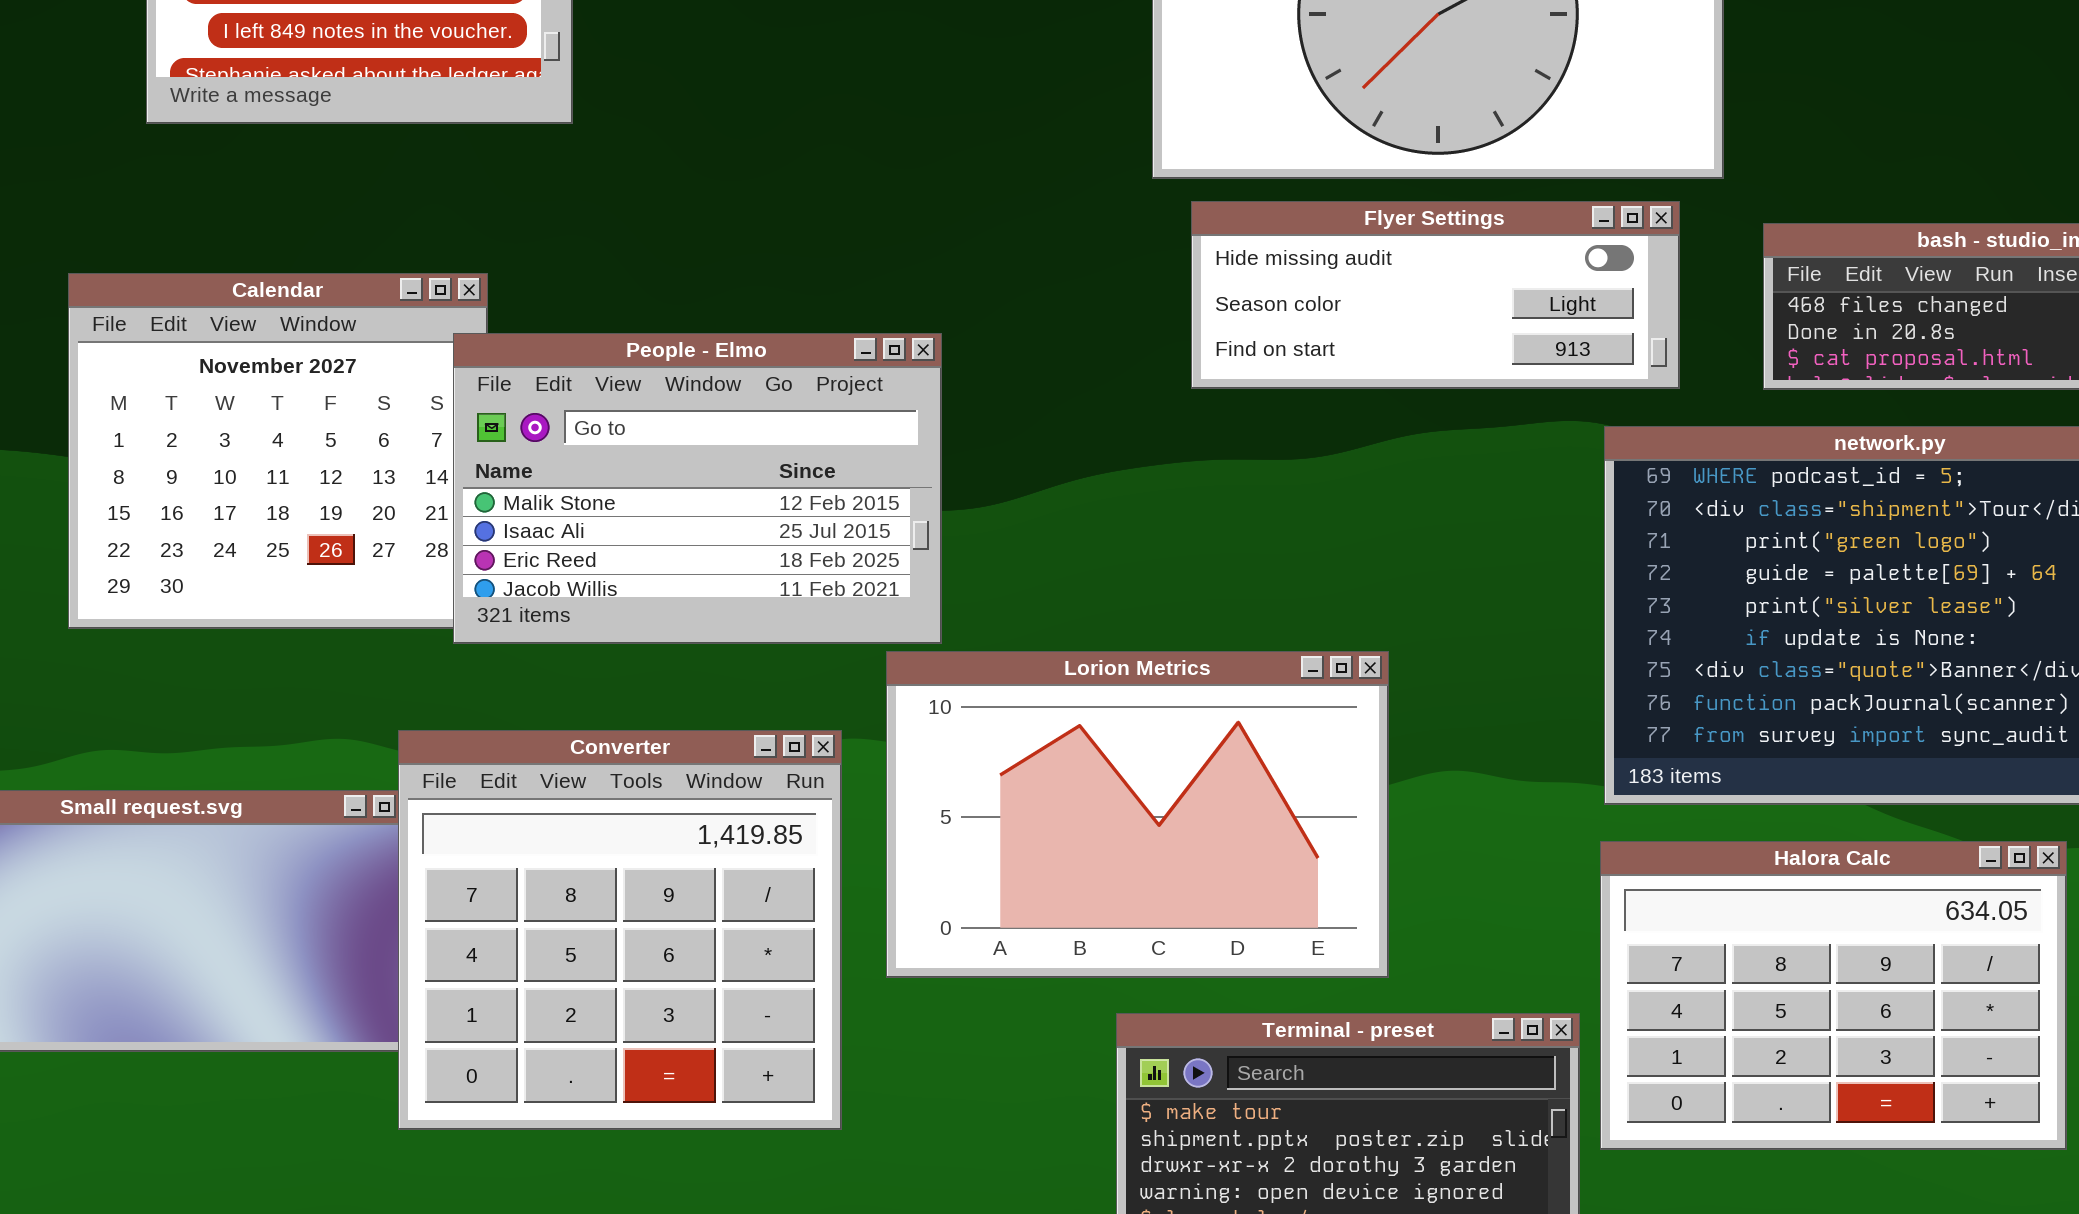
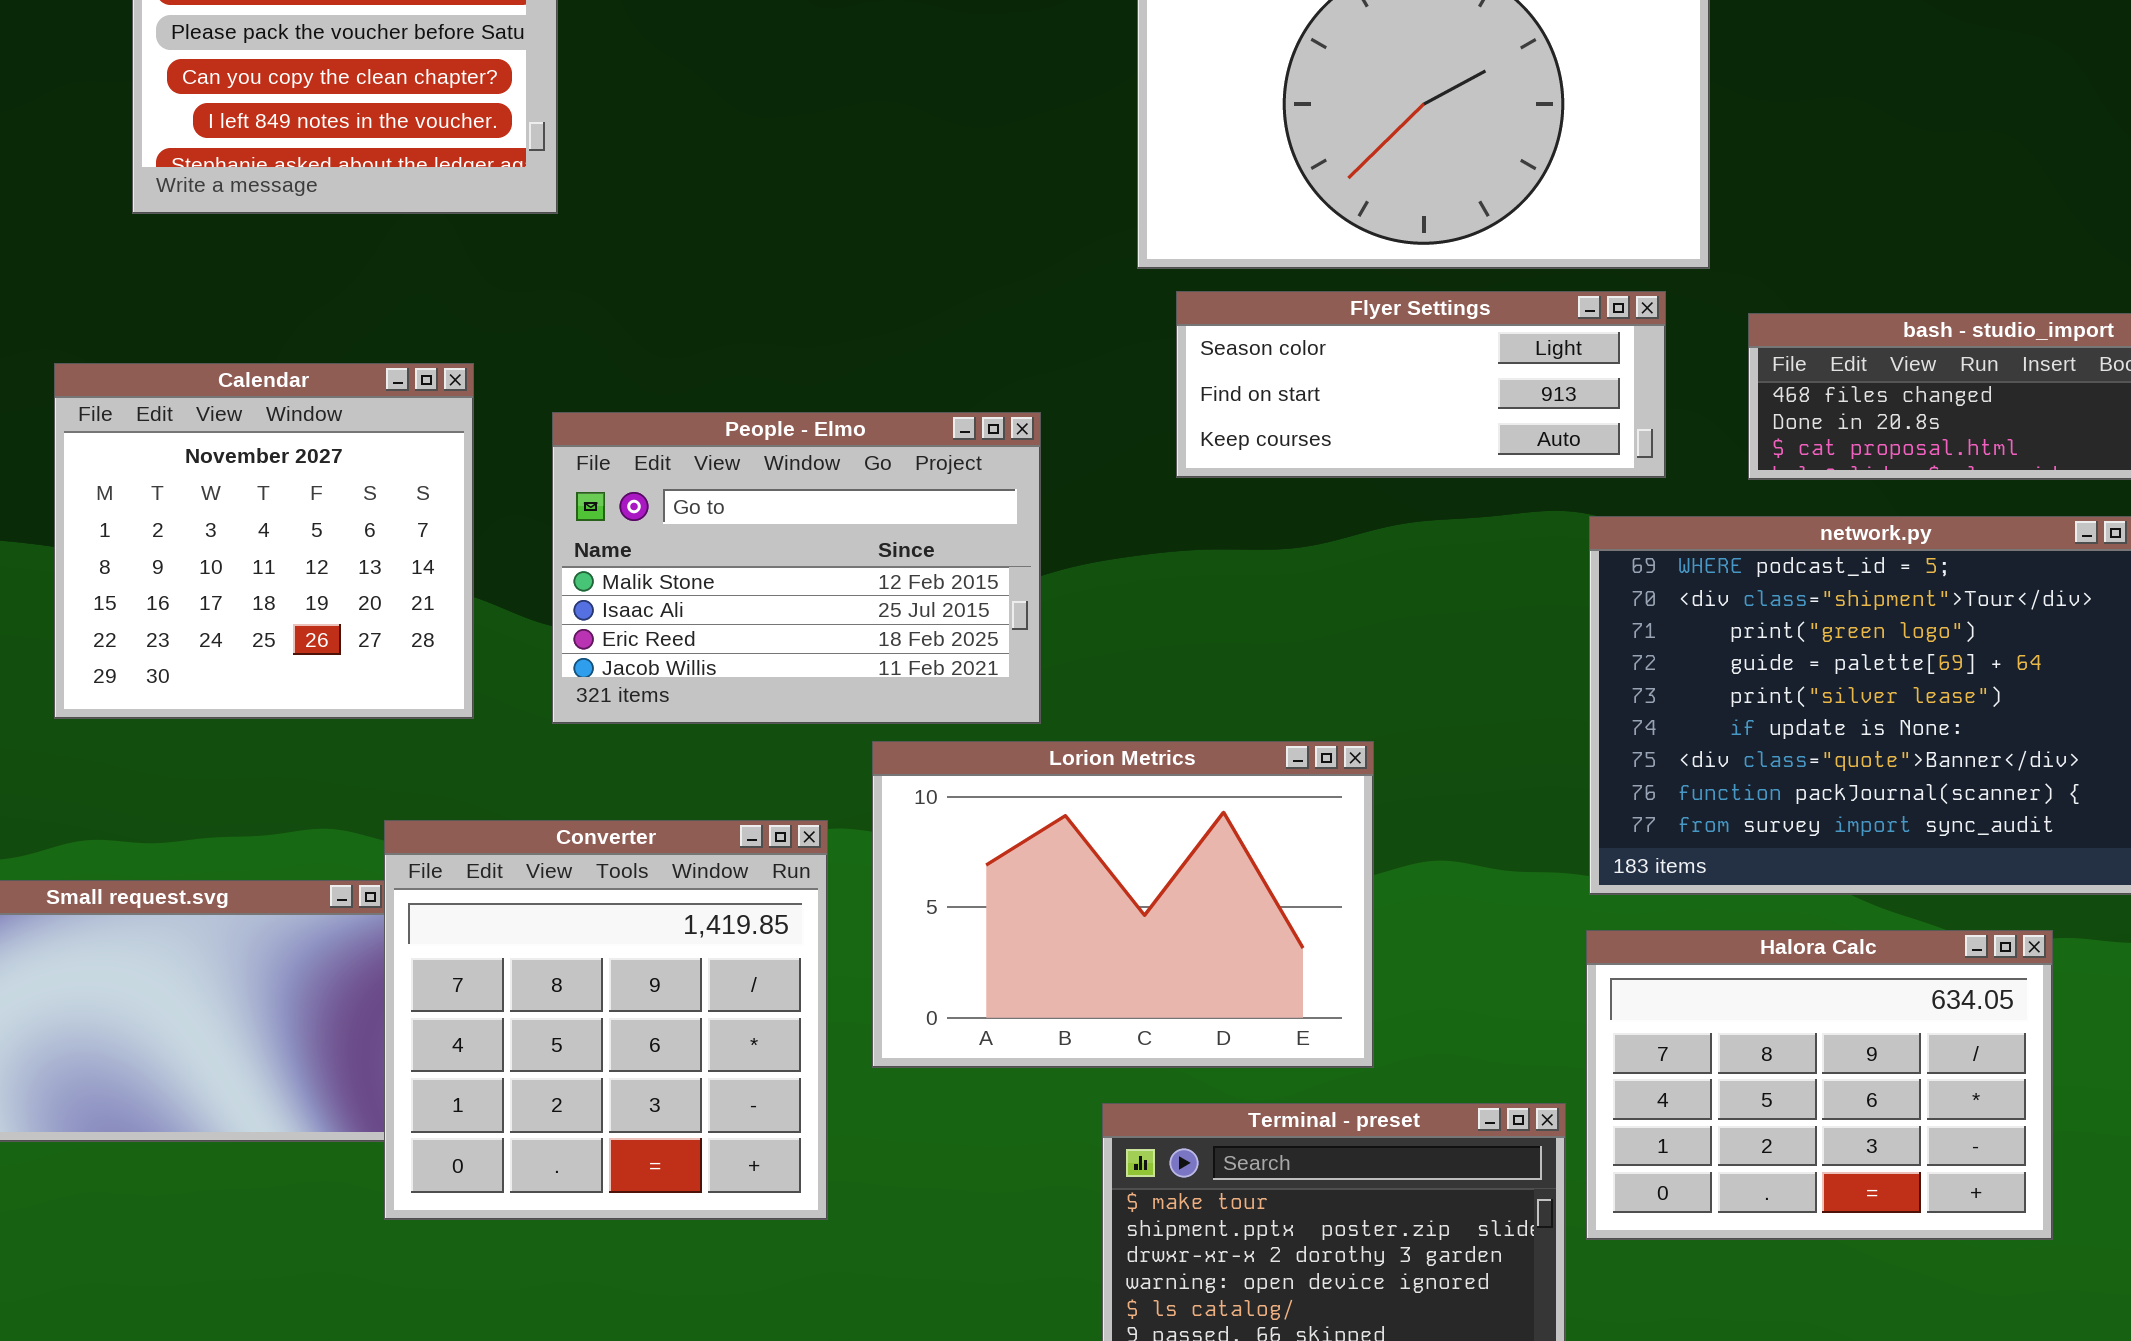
Flyer Settings: [1191,201,1680,389] -> [1176,291,1666,478], scrolled down 1 row
People - Elmo: [453,333,942,644] -> [552,412,1041,724], moved

